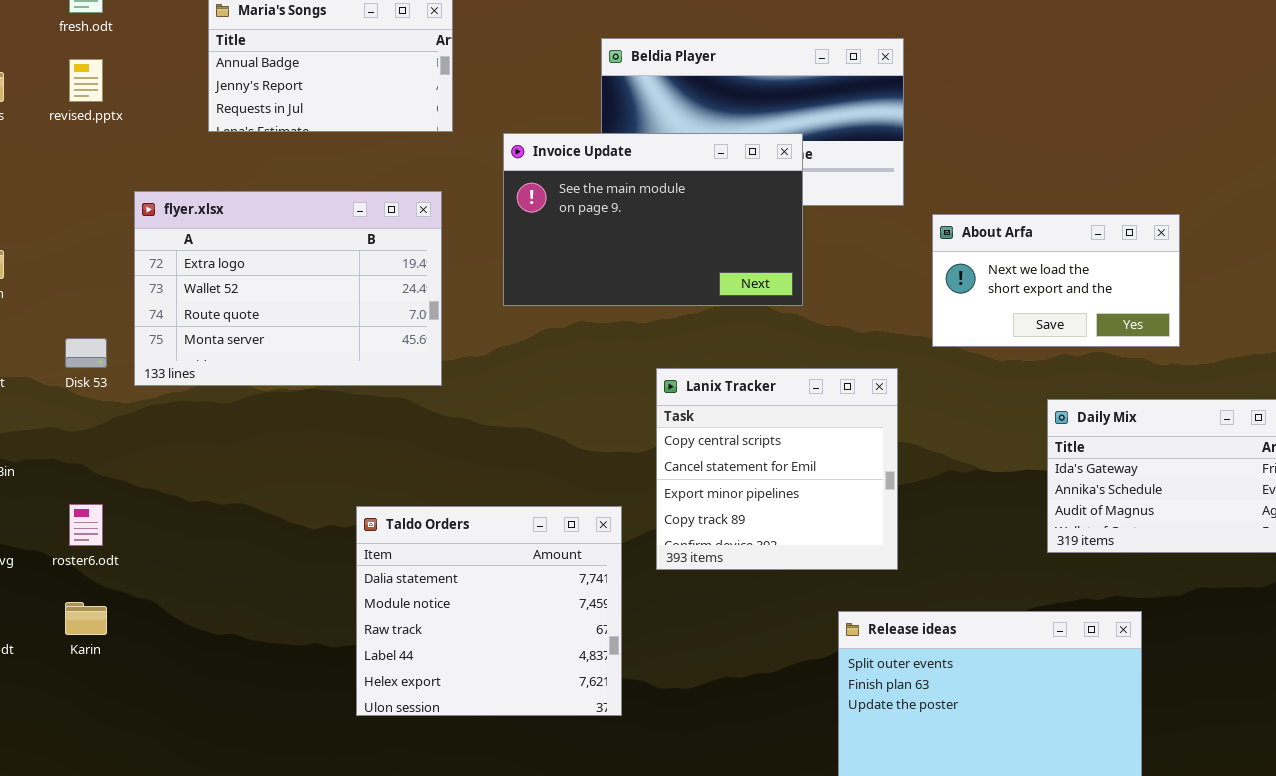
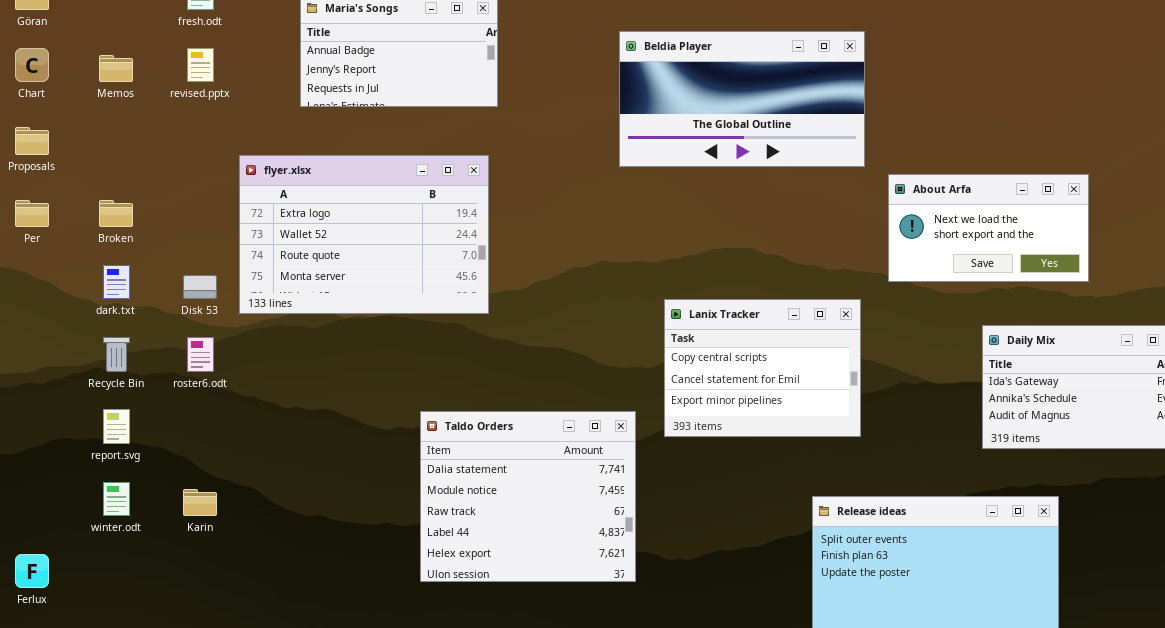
Invoice Update: [503,133,803,306] -> none, closed
Lanix Tracker: [656,368,898,570] -> [664,299,861,437], resized
roster6.odt: [69,504,103,546] -> [187,337,214,372], moved

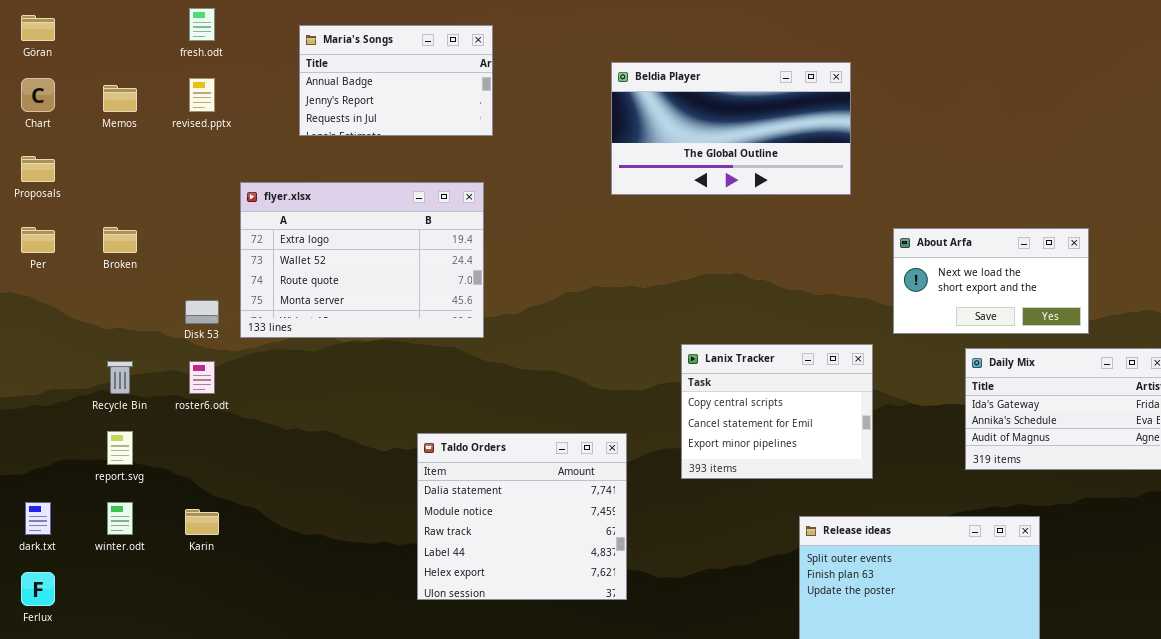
About Arfa: [888,174,1089,282] -> [893,228,1089,334], moved
dark.txt: [103,265,130,299] -> [25,502,51,535], moved
Lanix Tracker: [664,299,861,437] -> [681,344,873,479], moved

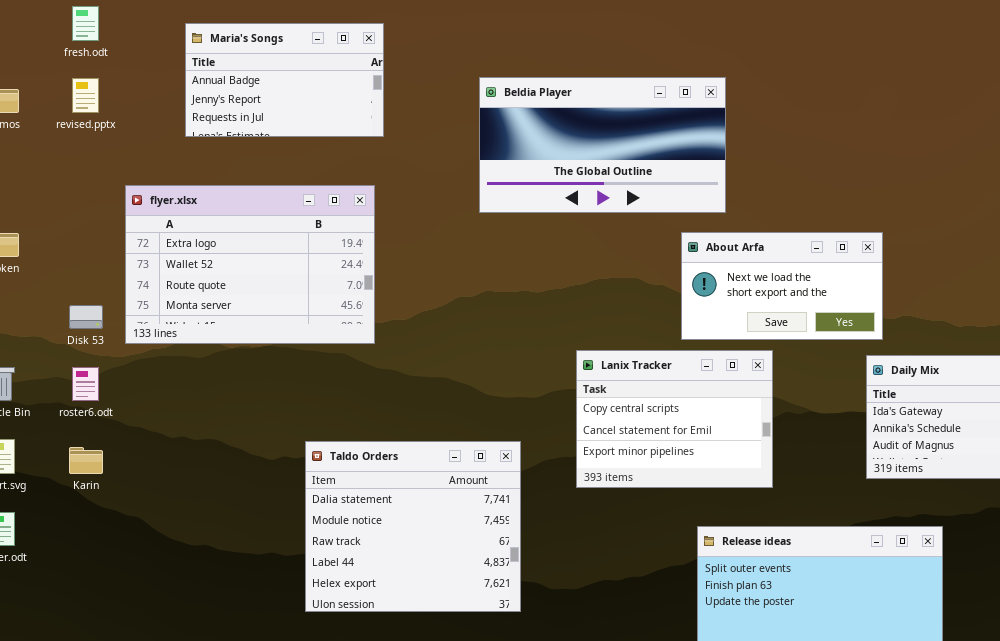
Beldia Player: [611,62,851,195] -> [479,77,726,213], moved
About Arfa: [893,228,1089,334] -> [681,232,883,340], moved
Karin: [185,509,219,535] -> [69,447,103,474], moved

